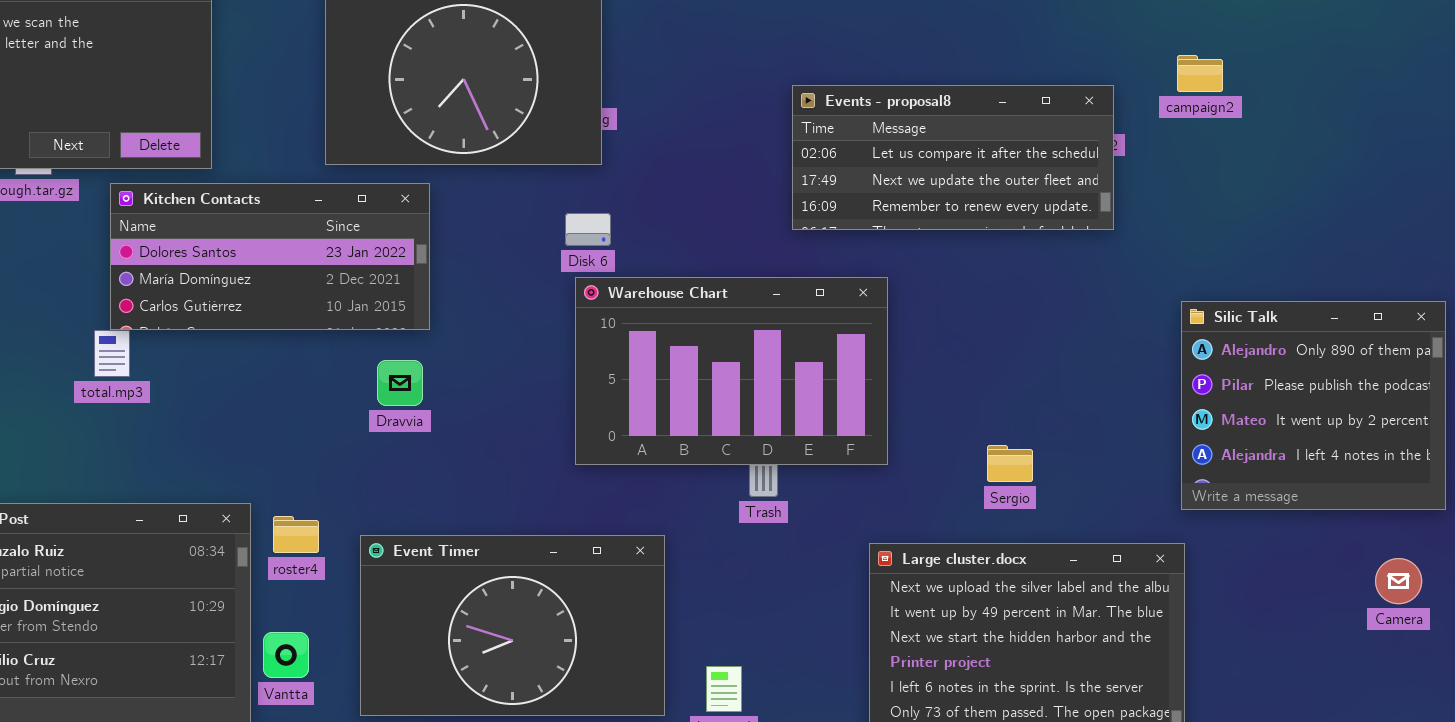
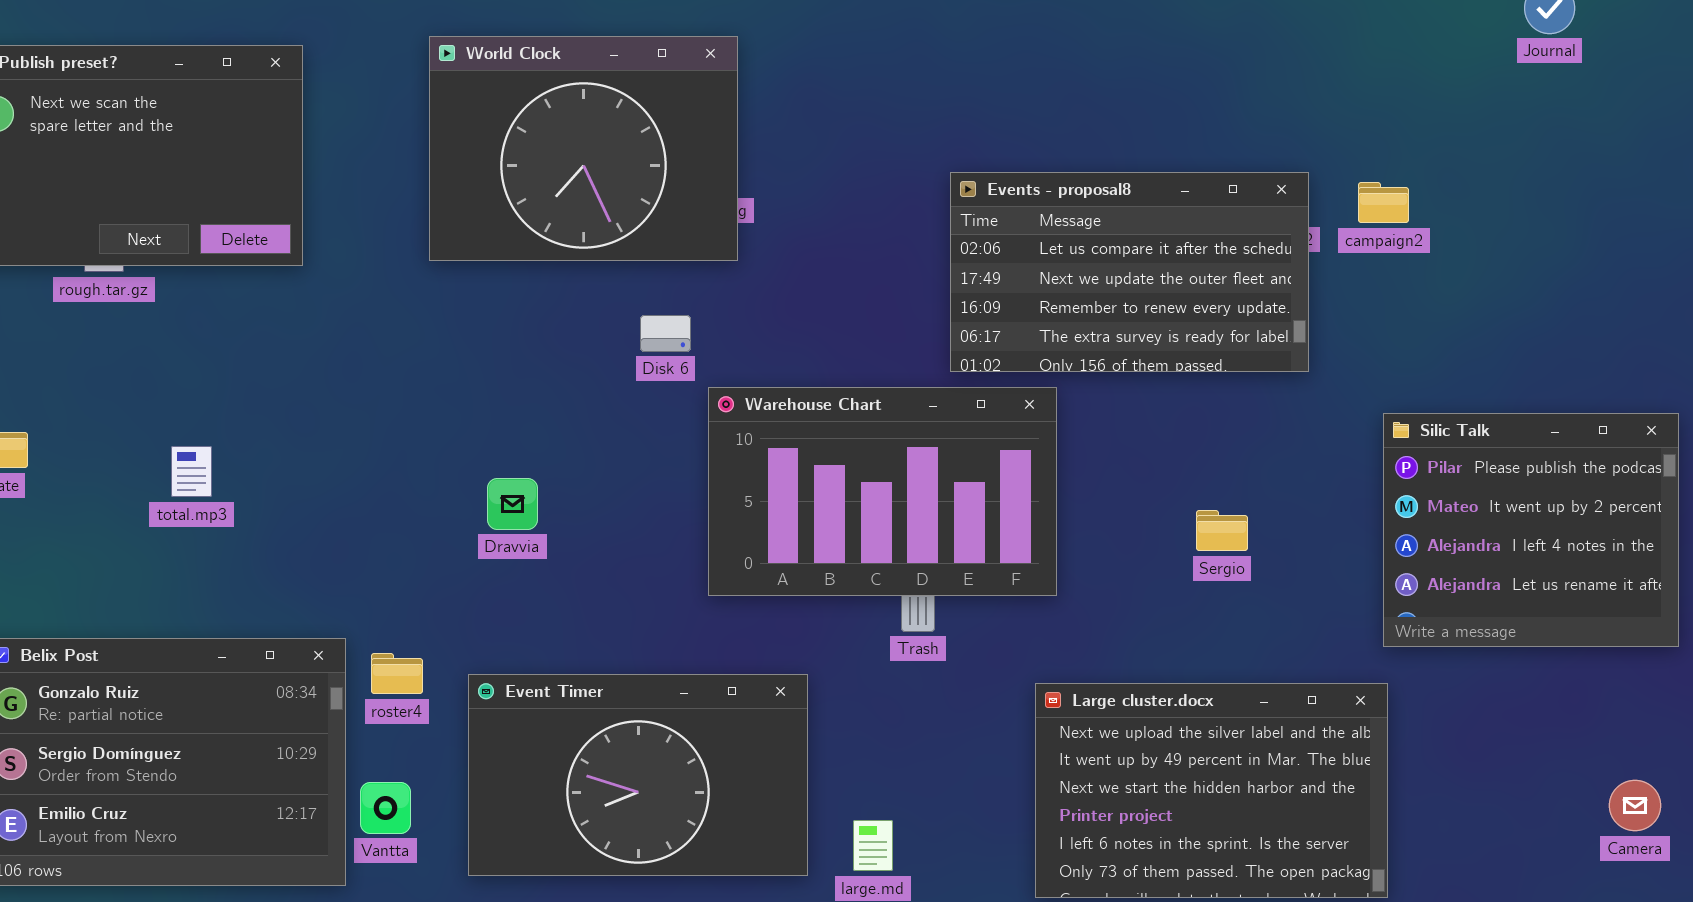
campaign2: [1177,55,1223,92] -> [1358,182,1409,223], moved
Events - proposal8: [792,85,1114,230] -> [950,172,1309,372], resized
Kitchen Contacts: [110,183,430,330] -> none, closed
Disk 6: [565,213,611,246] -> [640,315,691,352], moved
Silic Talk: [1181,301,1446,510] -> [1383,413,1679,647], scrolled down 1 row
Sergio: [987,445,1033,482] -> [1196,510,1248,551], moved
Camera: [1375,558,1422,604] -> [1609,780,1661,831], moved

